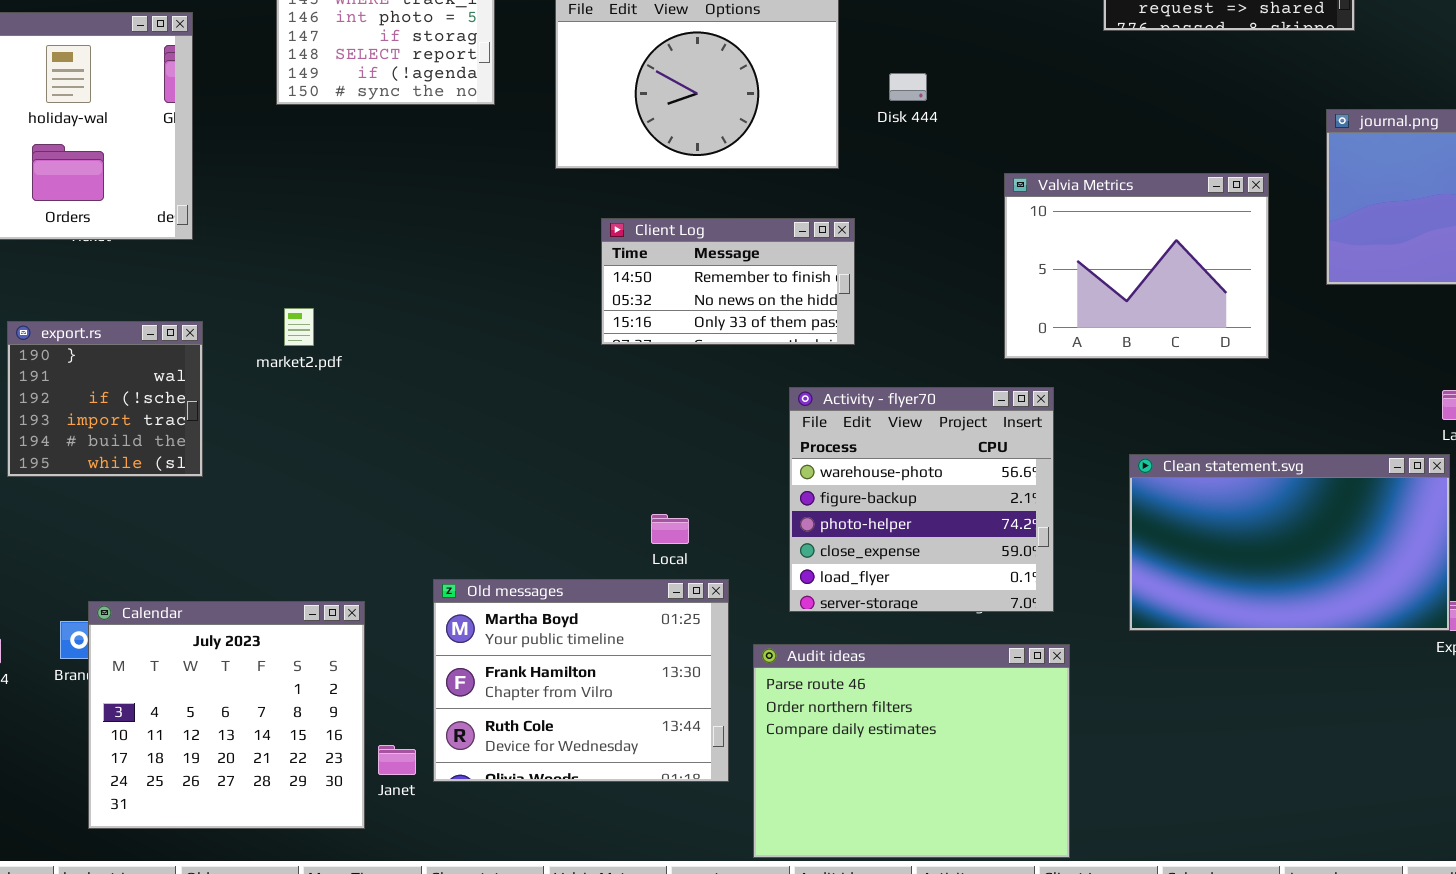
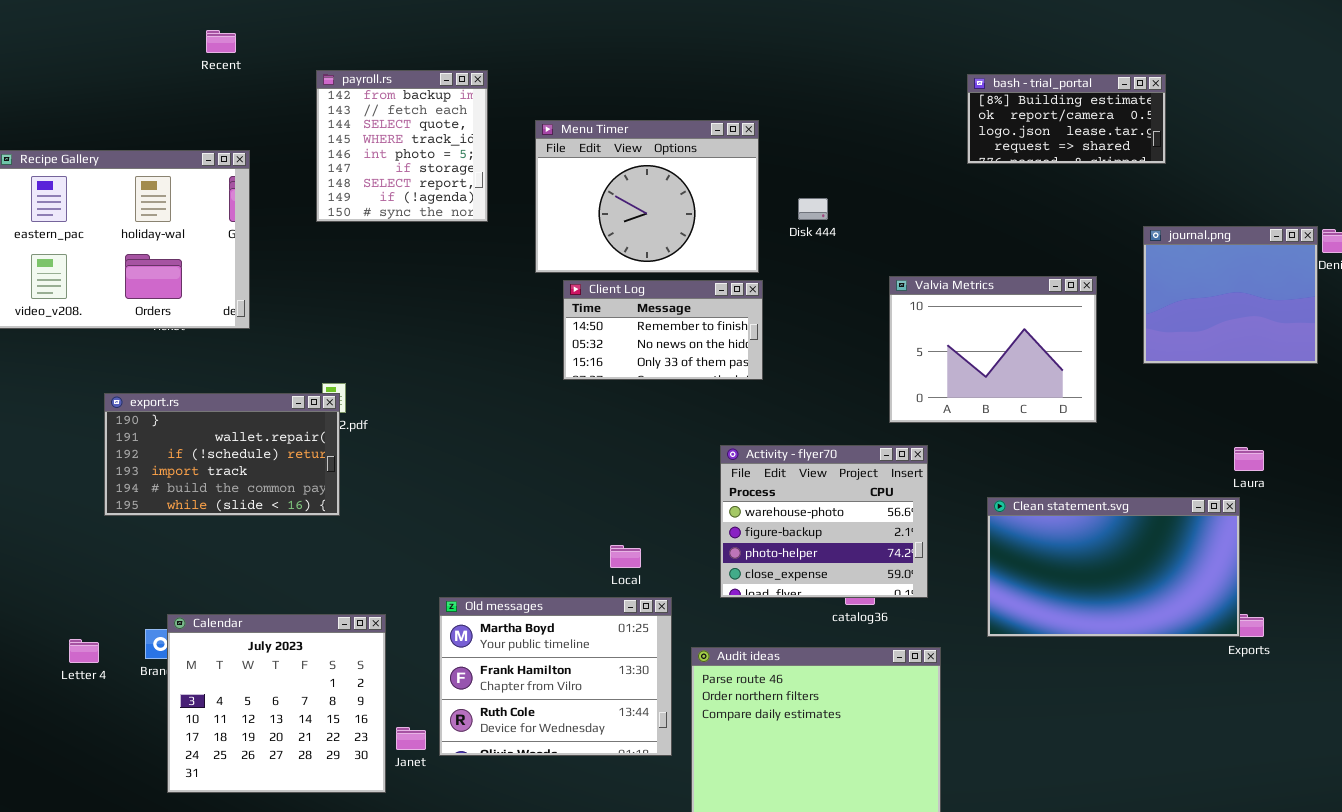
Client Log: [601,218,855,345] -> [563,280,763,380], moved
export.rs: [7,321,203,477] -> [104,393,340,516], resized
Activity - flyer70: [789,387,1054,612] -> [720,445,928,598], resized

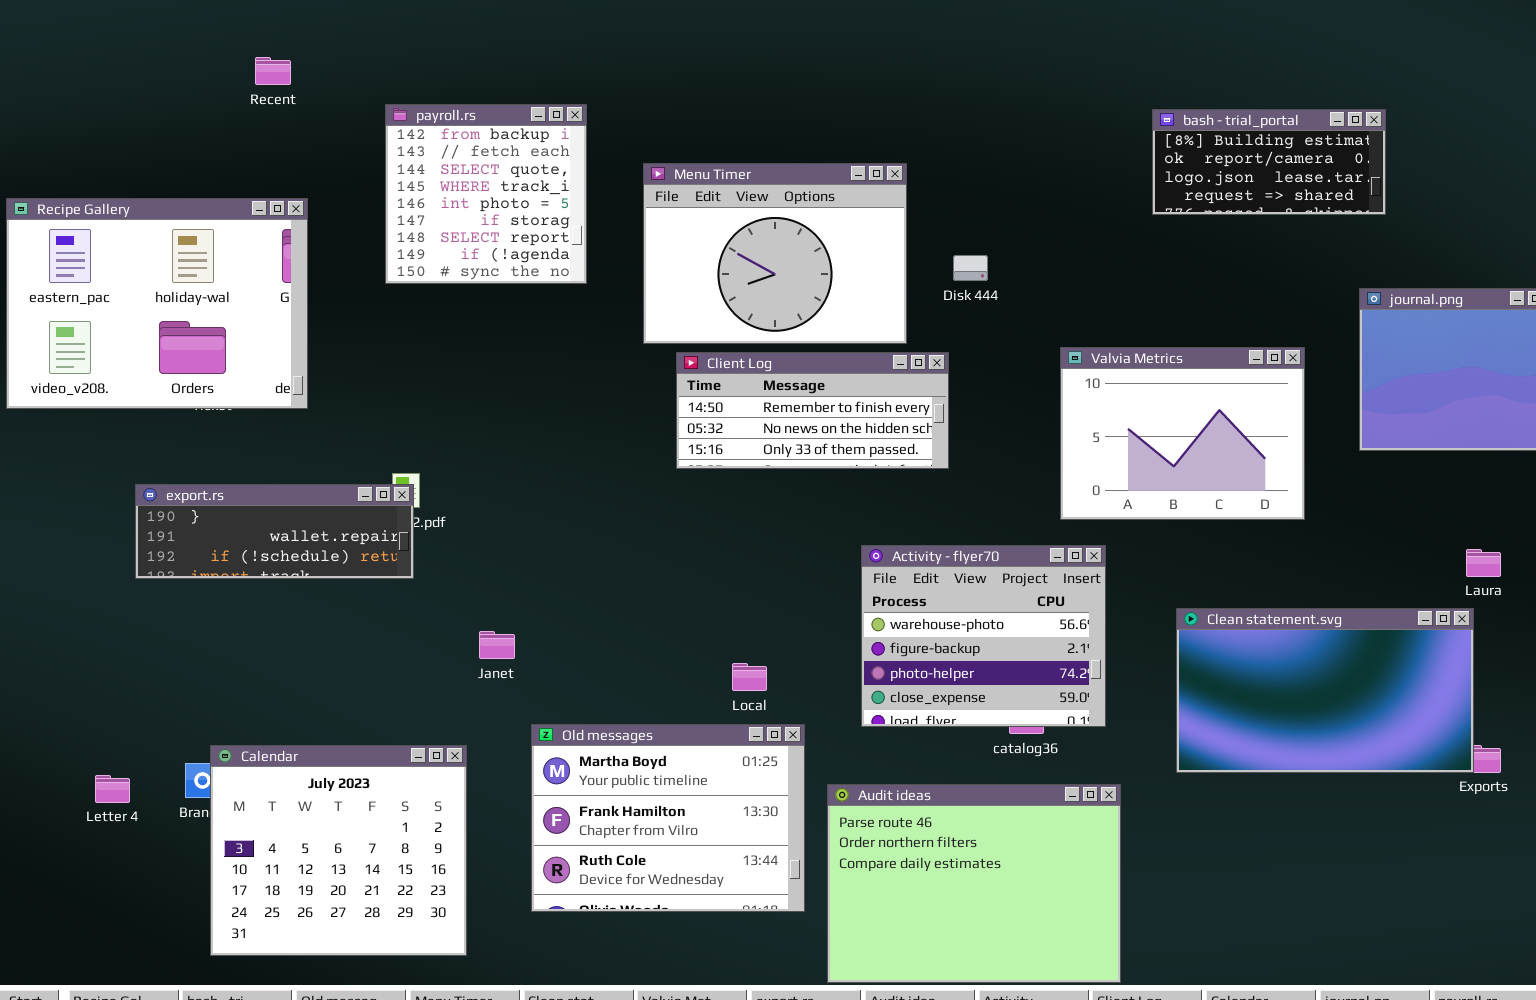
Client Log: [563,280,763,380] -> [676,352,949,469], resized
export.rs: [104,393,340,516] -> [135,484,414,579], resized
Janet: [396,727,426,750] -> [479,631,515,659], moved

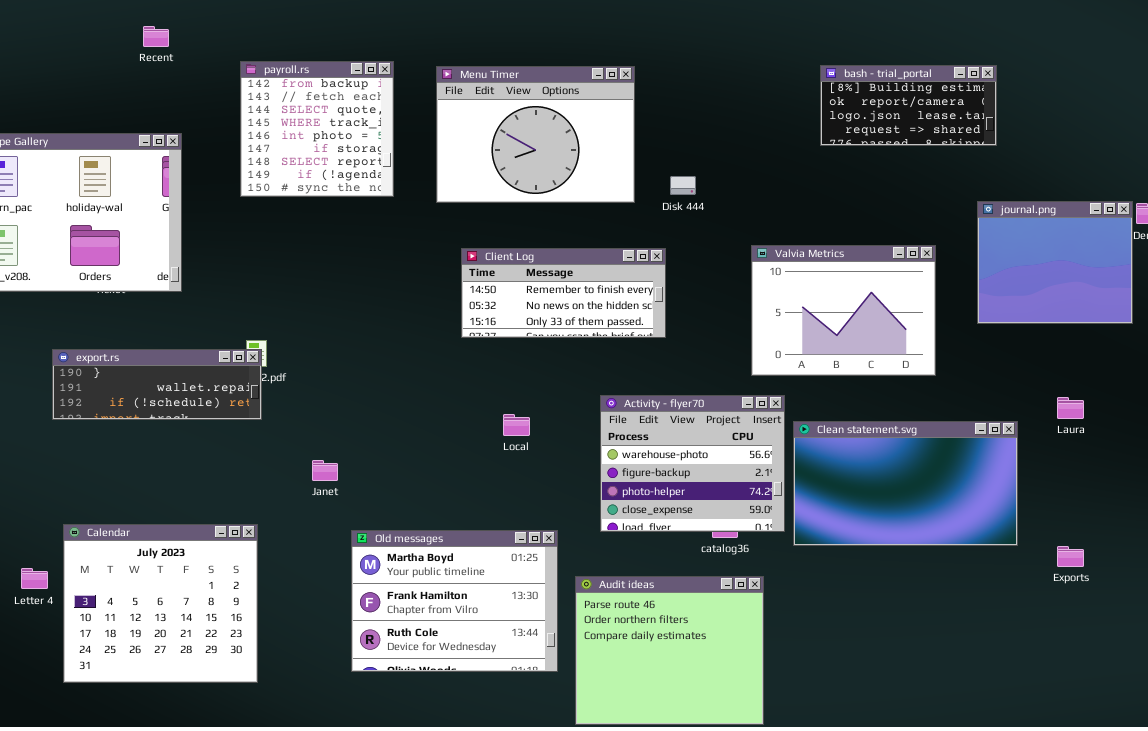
Menu Timer: [643,163,907,344] -> [436,66,635,203], moved
Clean statement.svg: [1176,608,1474,773] -> [793,421,1018,546], moved
Local: [732,663,767,691] -> [503,414,530,436], moved
Calendar: [210,745,467,956] -> [63,524,258,683], moved
Audit ideas: [827,784,1121,983] -> [575,576,764,725], resized

